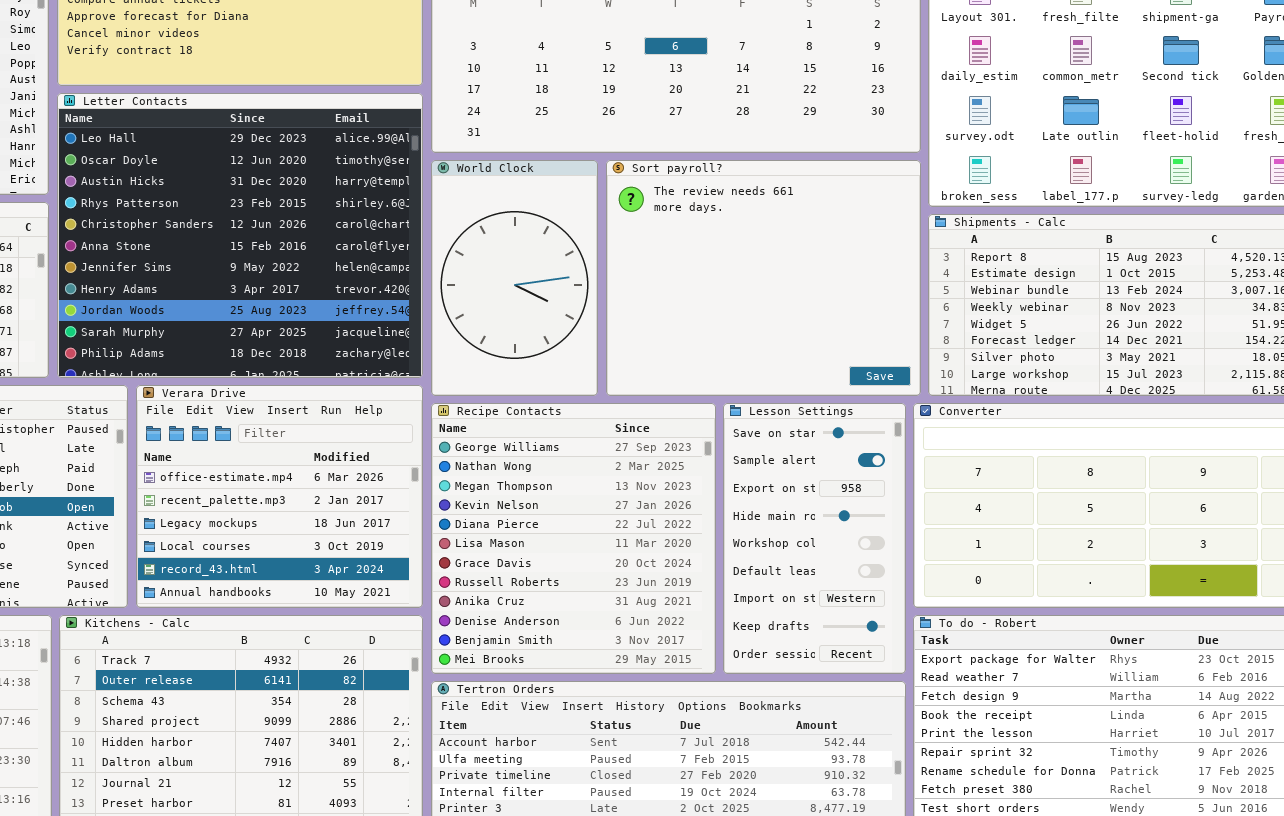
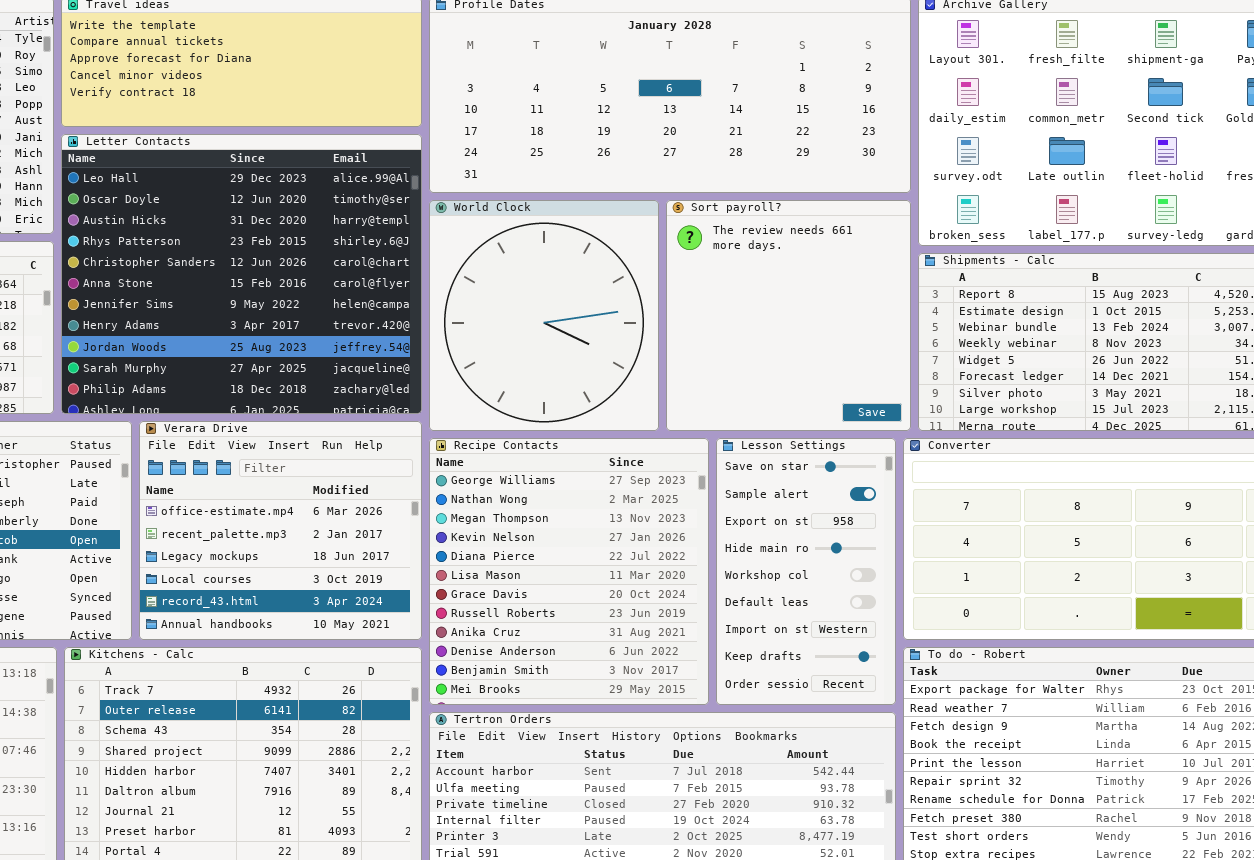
World Clock: [431,160,598,396] -> [429,200,659,431], resized
Sort payroll?: [606,160,921,396] -> [666,200,911,431], resized

